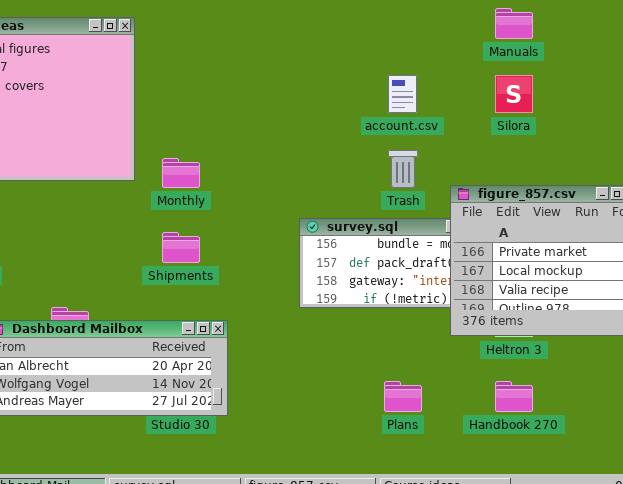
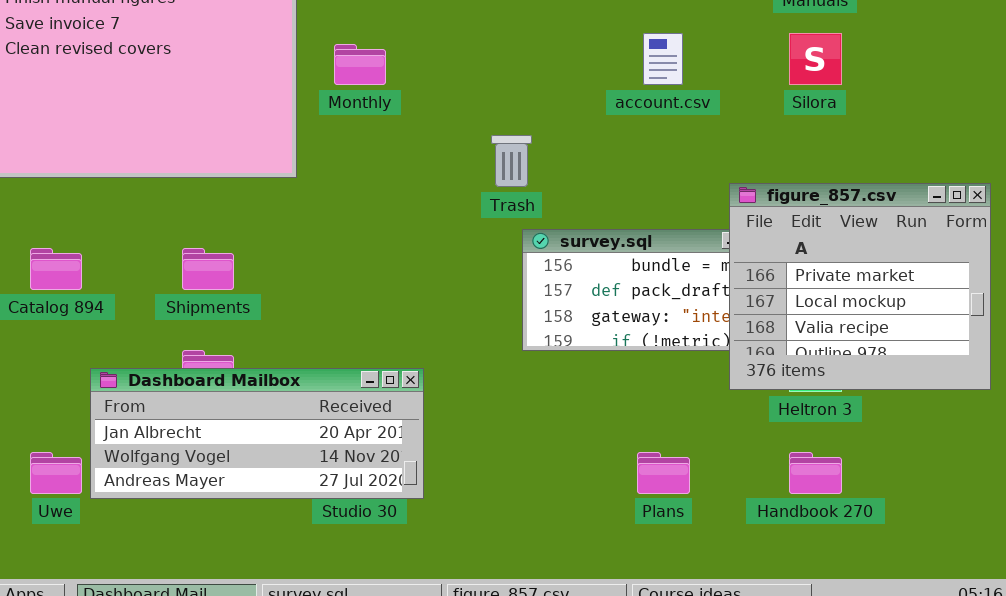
Trash: [388,150,418,188] -> [491,135,532,187], moved
Monthly: [162,158,200,188] -> [334,44,386,85], moved
Shipments: [162,232,200,263] -> [182,248,234,290], moved

